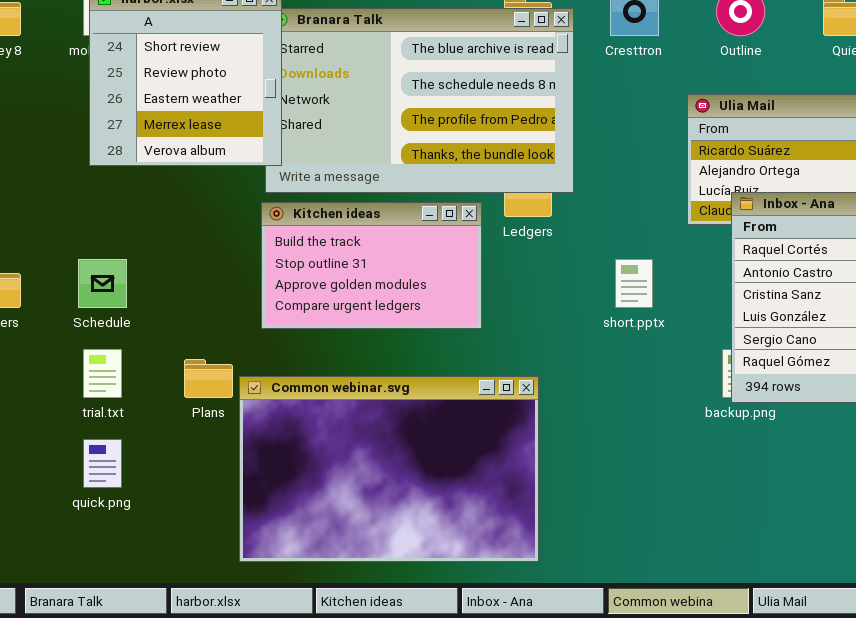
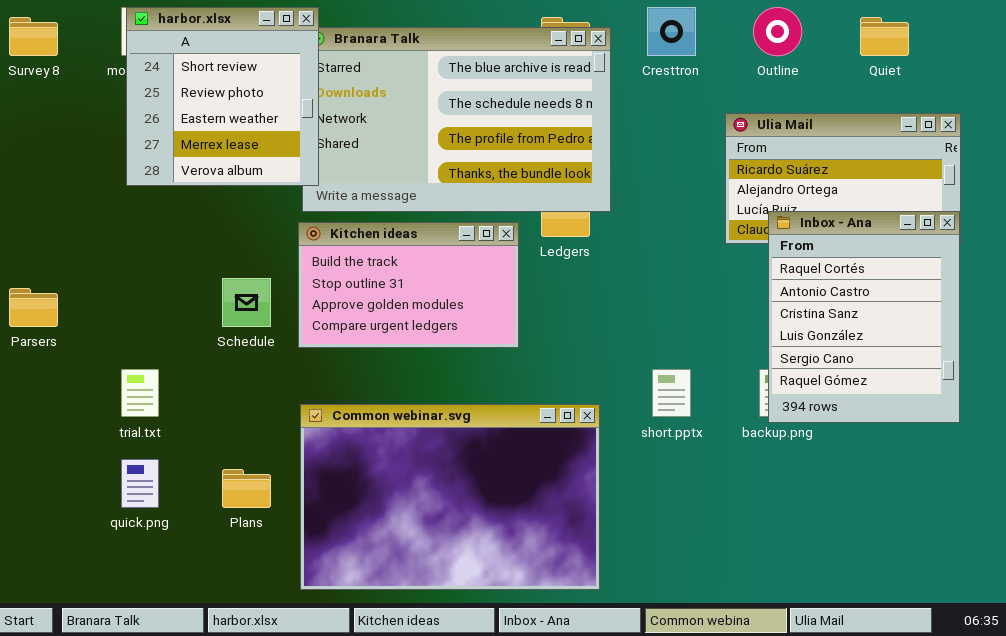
Schedule: [78,259,127,308] -> [222,278,271,327], moved
short.pptx: [615,259,653,308] -> [652,369,691,417], moved
Plans: [184,359,233,398] -> [222,469,271,508], moved
Common webinar.svg: [239,376,539,562] -> [300,404,600,590], moved

